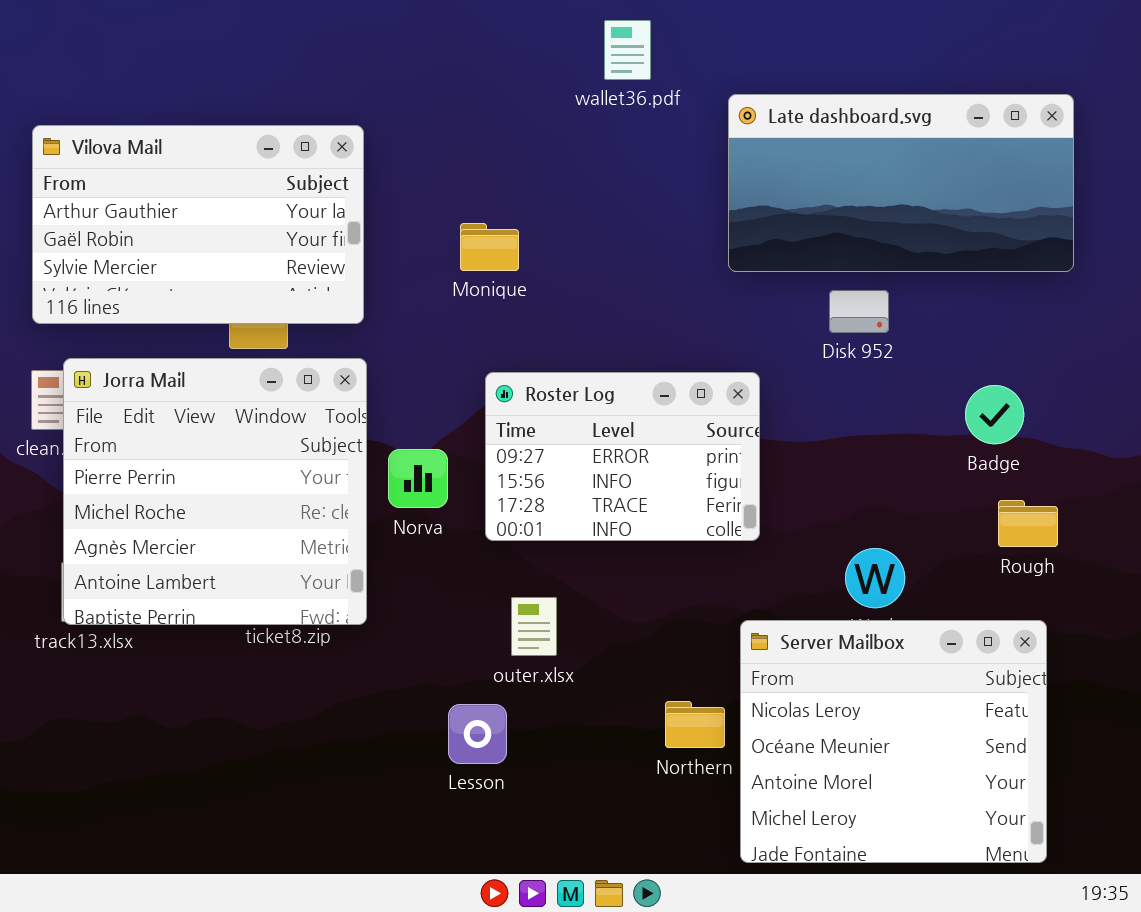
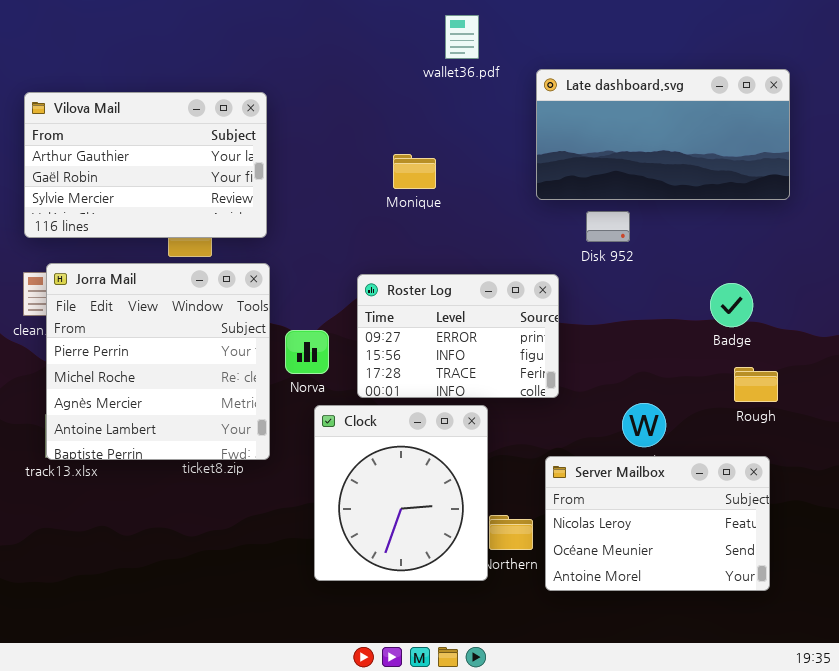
Monique: [460,223,519,271] -> [393,154,436,189], moved
Disk 952: [829,290,889,333] -> [586,211,630,242], moved
Clock: none -> [314,405,488,581], opened
Server Mailbox: [740,620,1047,863] -> [545,456,770,591], resized

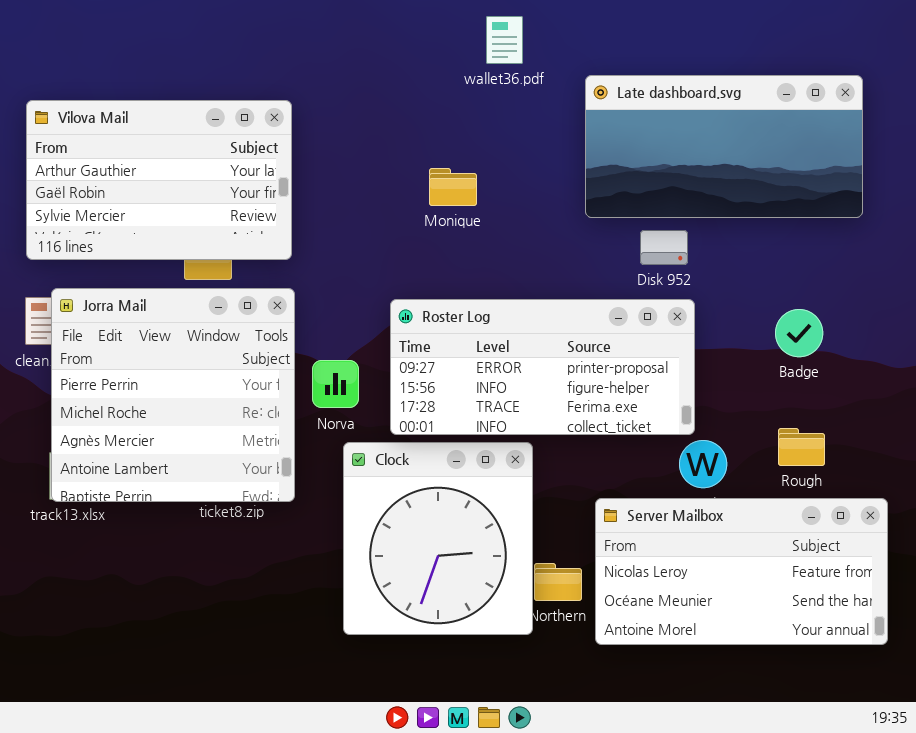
Roster Log: [357,274,559,398] -> [390,299,695,435], resized
Rough: [734,367,778,402] -> [778,428,825,466], moved
Server Mailbox: [545,456,770,591] -> [595,498,888,645], resized

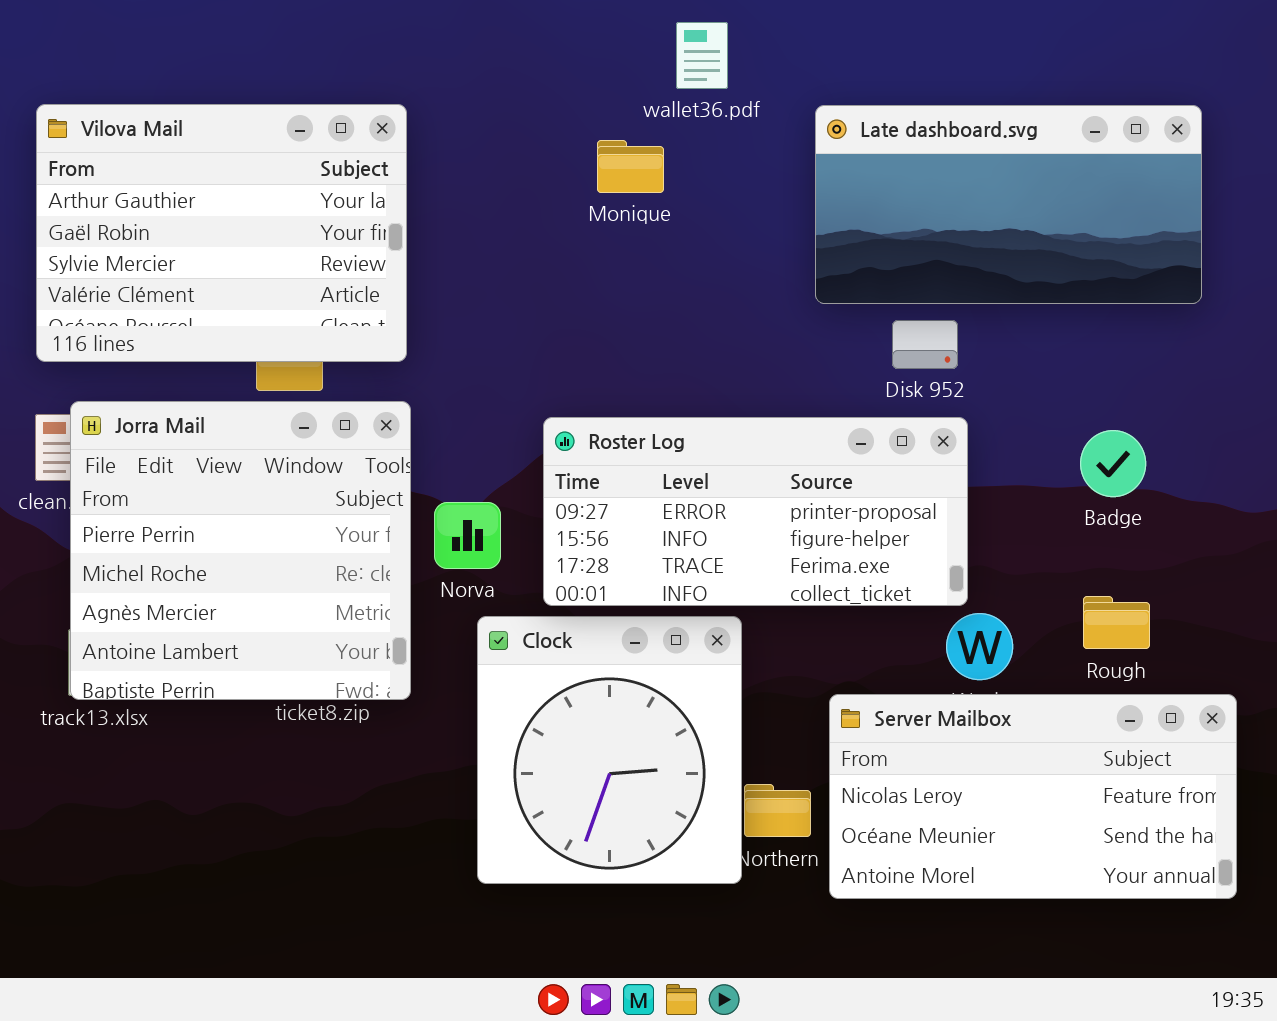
Vilova Mail: [26,100,292,260] -> [36,104,407,362], resized
Monique: [429,168,477,206] -> [597,140,664,193], moved

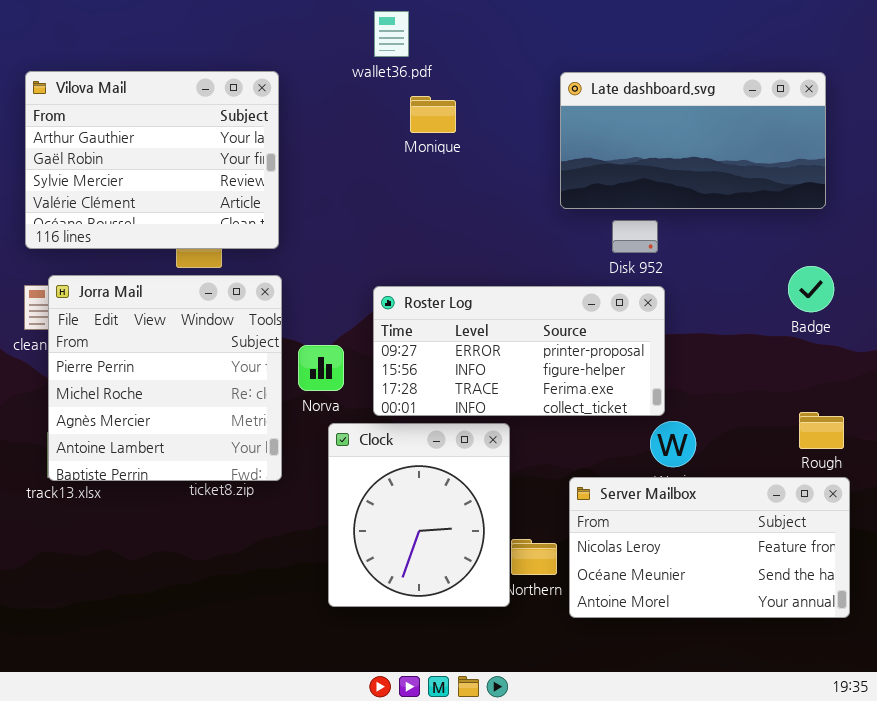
wallet36.pdf: [676,22,728,89] -> [374,11,409,57], moved
Badge: [1080,430,1146,497] -> [788,266,834,312], moved
Rough: [1083,596,1150,649] -> [799,412,844,449], moved

